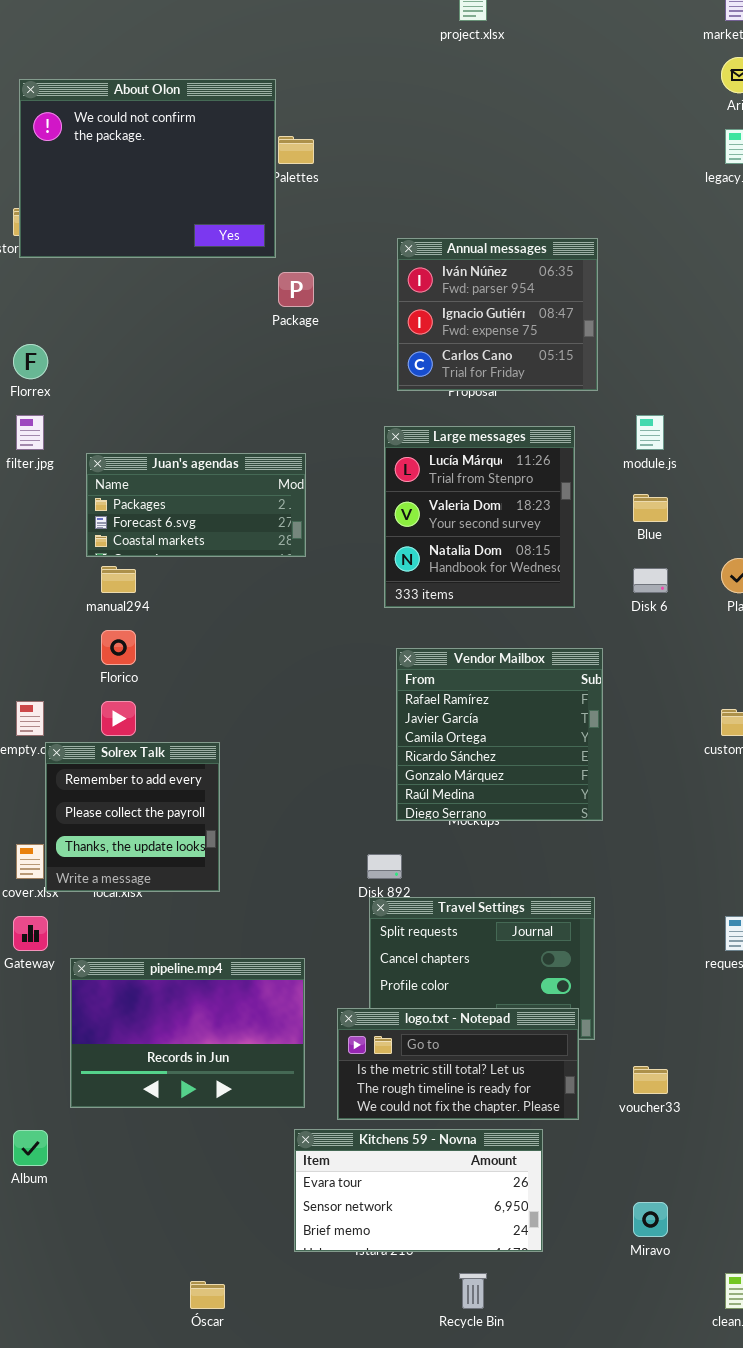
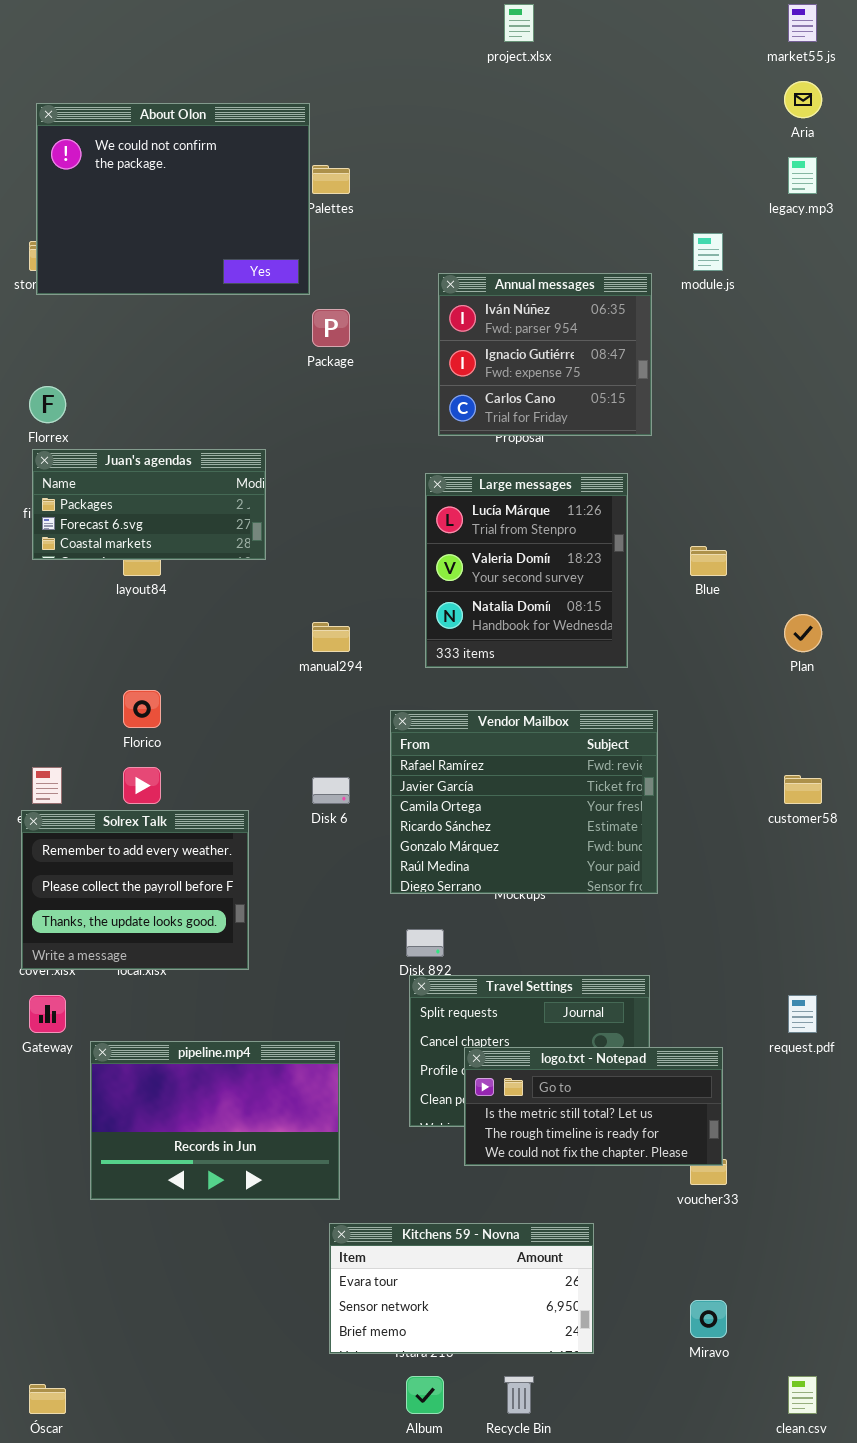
module.js: [636,415,664,450] -> [693,233,723,271], moved
Juan's agendas: [86,453,306,557] -> [32,449,266,560], moved
manual294: [101,566,136,593] -> [312,622,350,652], moved
Disk 6: [633,568,668,593] -> [312,777,350,804], moved
Vendor Mailbox: [396,648,603,821] -> [390,710,658,894], resized
Solrex Talk: [45,742,220,892] -> [21,810,249,970], resized
logo.txt - Notepad: [337,1008,579,1120] -> [464,1047,723,1166], moved
Album: [13,1130,48,1166] -> [406,1376,444,1414], moved
Óscar: [190,1281,225,1309] -> [29,1384,66,1414], moved

